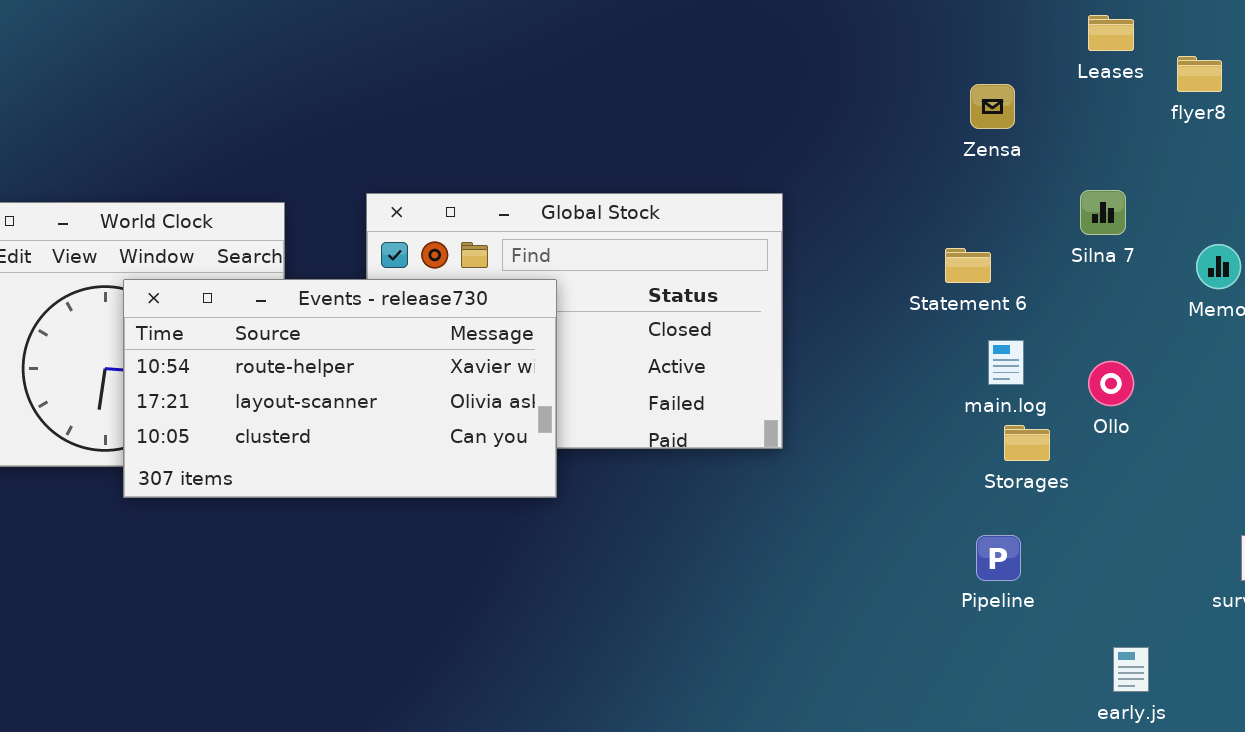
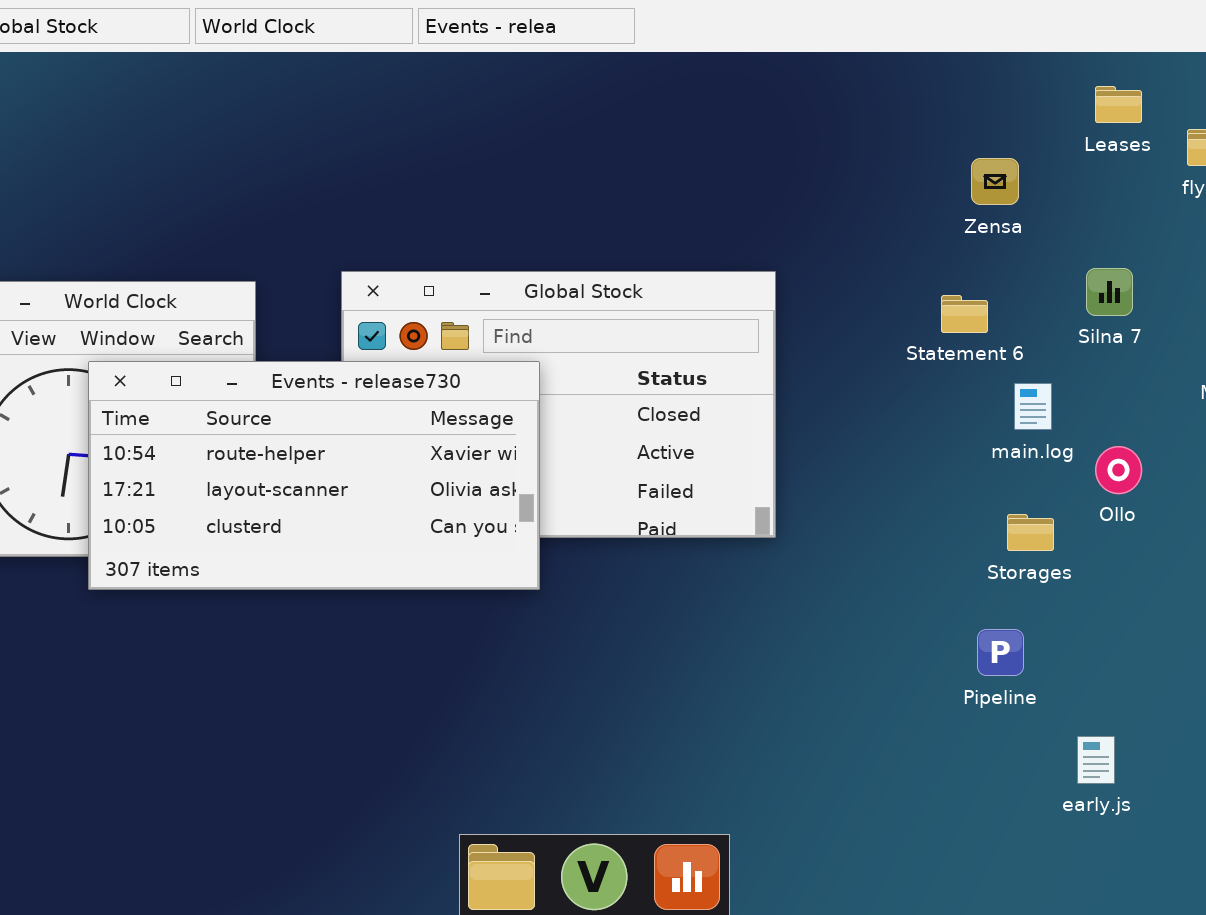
Statement 6: [945,248,991,283] -> [941,295,988,333], moved
main.log: [988,340,1024,385] -> [1014,383,1052,430], moved
early.js: [1113,647,1149,692] -> [1077,736,1115,784], moved

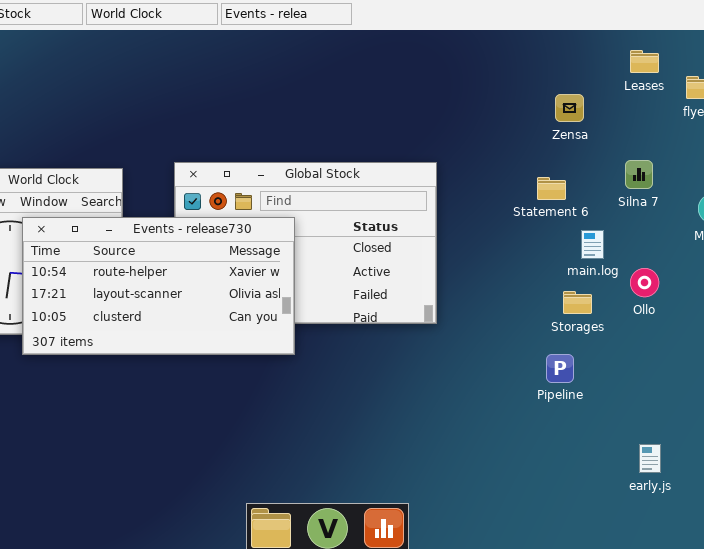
Storages: [1007,514,1054,551] -> [563,291,592,314], moved
Pipeline: [977,629,1024,676] -> [546,354,574,383], moved
early.js: [1077,736,1115,784] -> [639,444,661,473], moved

